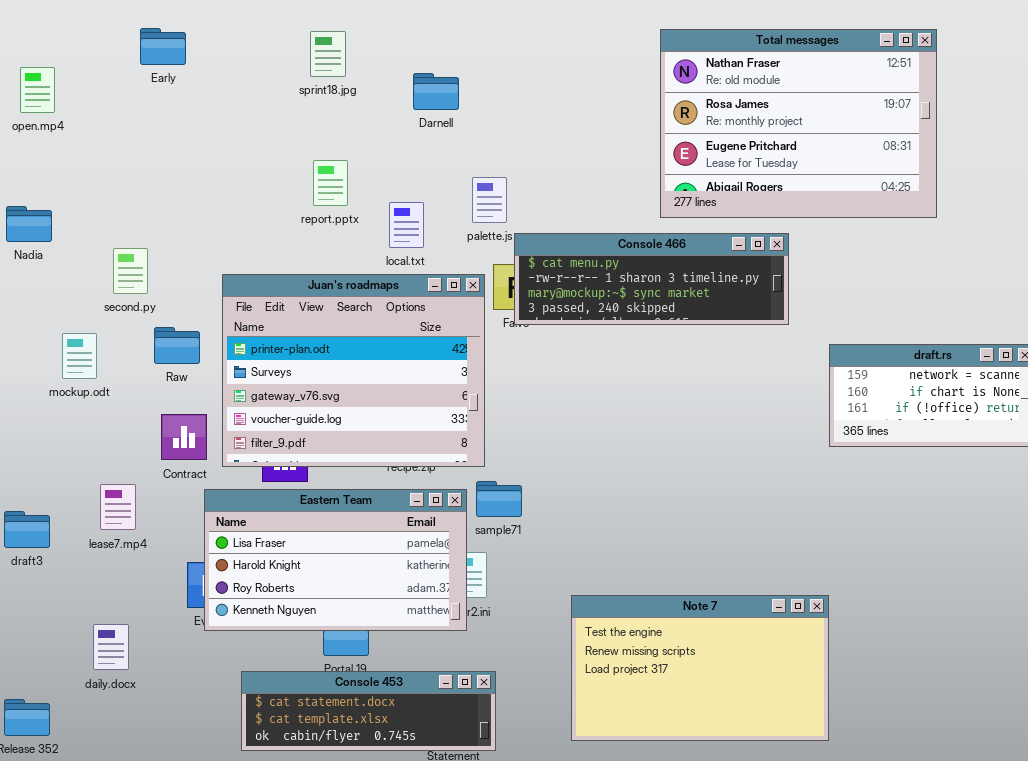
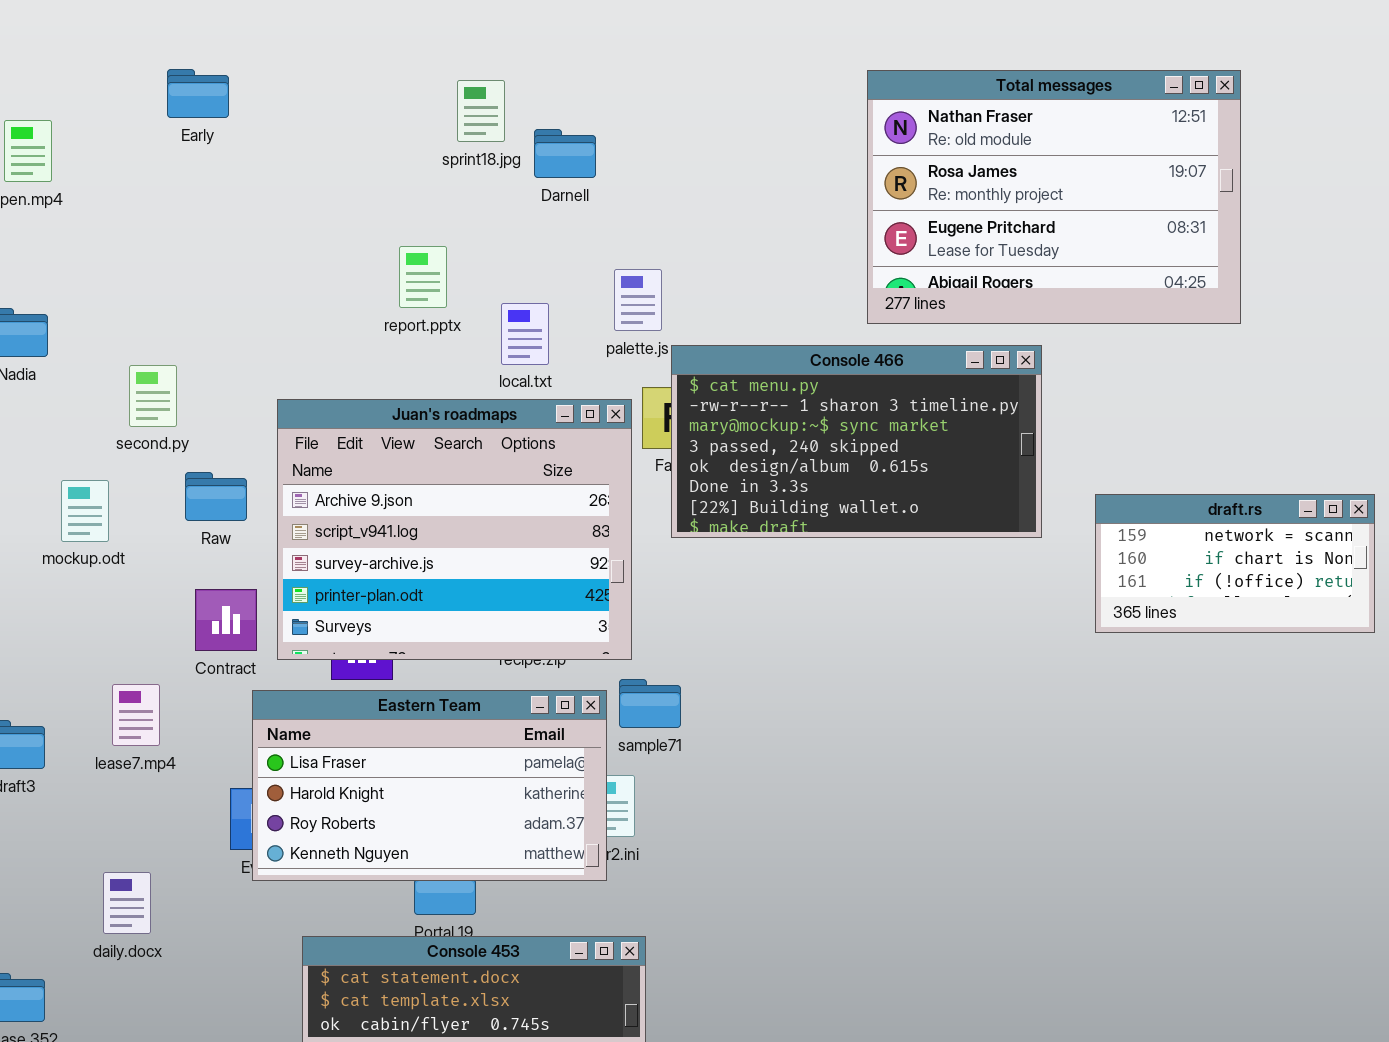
sprint18.jpg: [310,31,346,77] -> [457,80,505,142], moved
Console 466: [514,233,789,325] -> [671,345,1042,538], resized
Juan's roadmaps: [222,274,485,467] -> [277,399,632,660], scrolled up 3 rows
Note 7: [571,595,829,741] -> none, closed

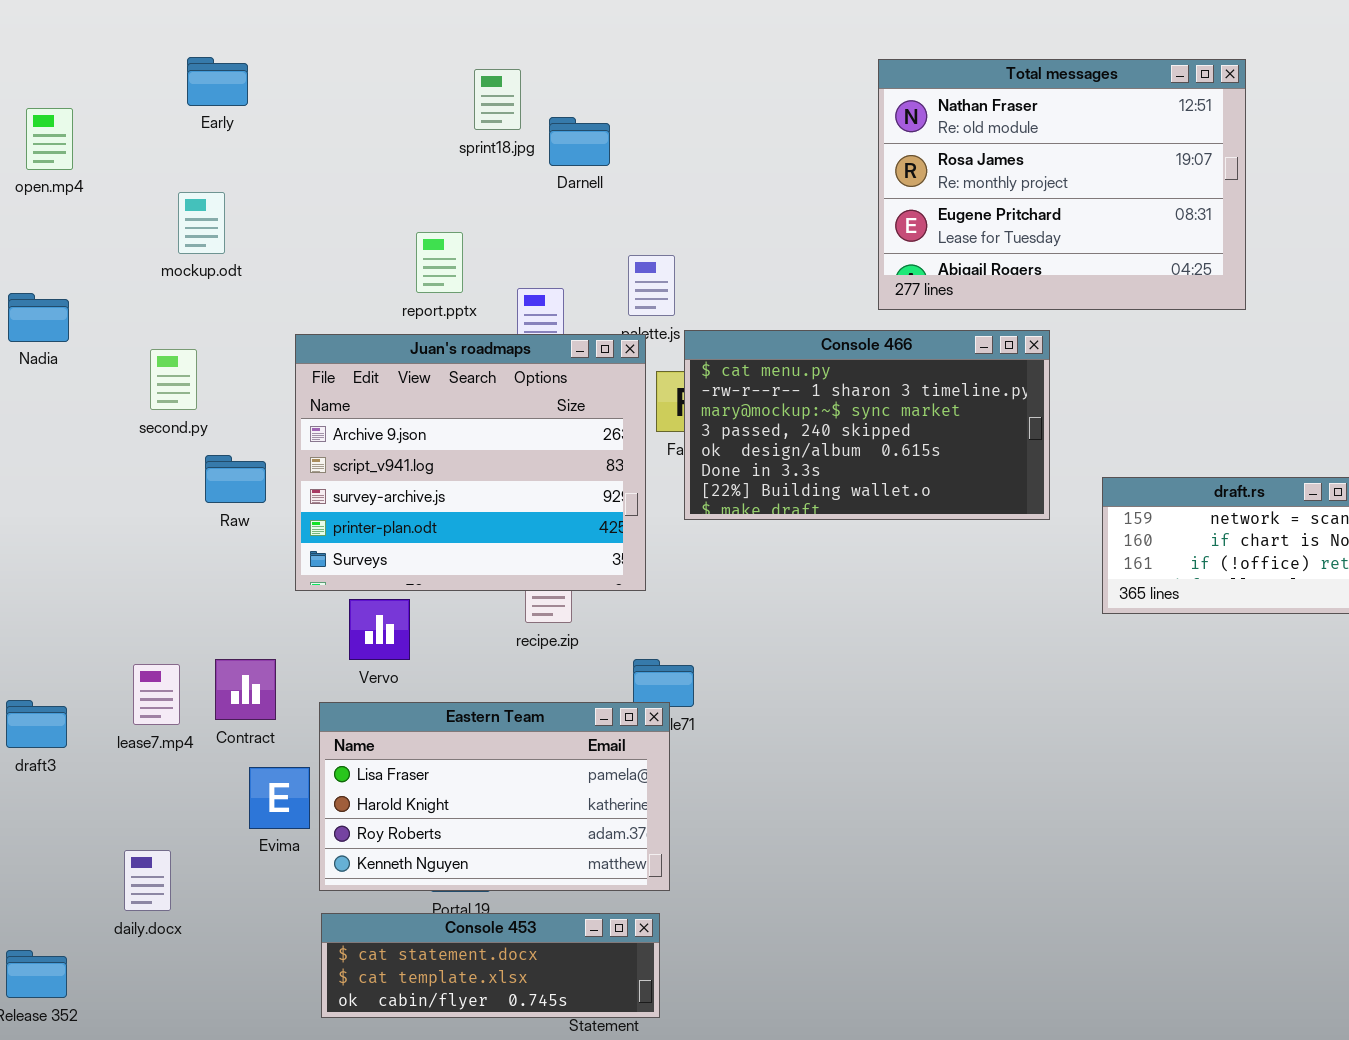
Juan's roadmaps: [277,399,632,660] -> [295,334,646,591], moved
mockup.odt: [61,480,109,542] -> [178,192,225,254], moved
Contract: [195,589,257,651] -> [215,659,276,720], moved
Eastern Team: [252,690,607,881] -> [319,702,670,891], moved

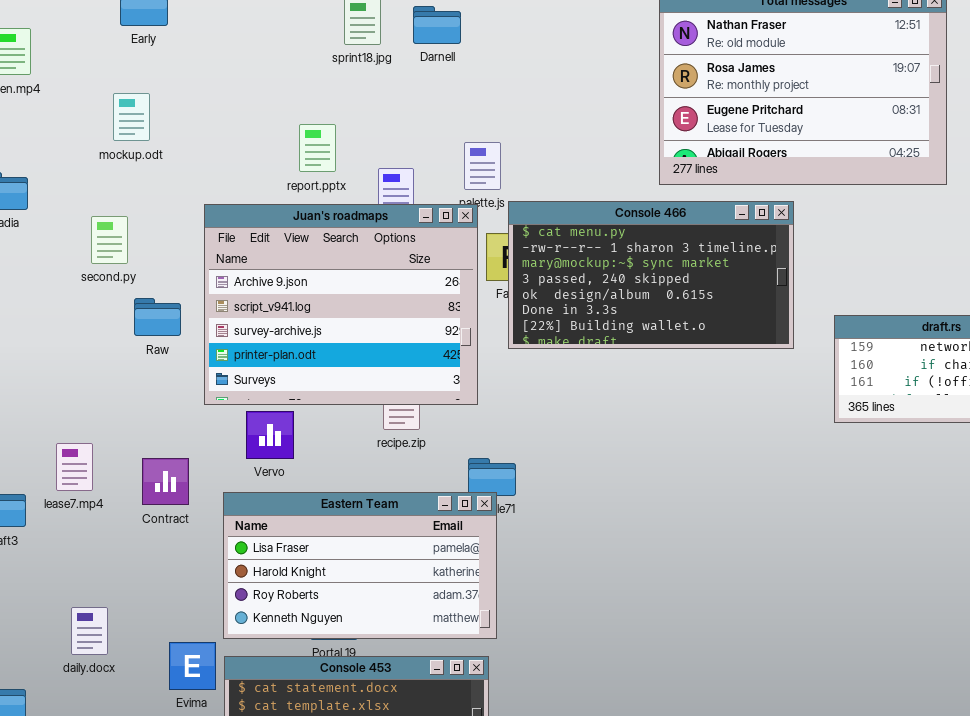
Darnell: [549,117,610,166] -> [413,6,461,44], moved
lease7.mp4: [133,664,180,725] -> [56,443,93,491], moved
Evima: [249,767,310,829] -> [169,642,216,690], moved

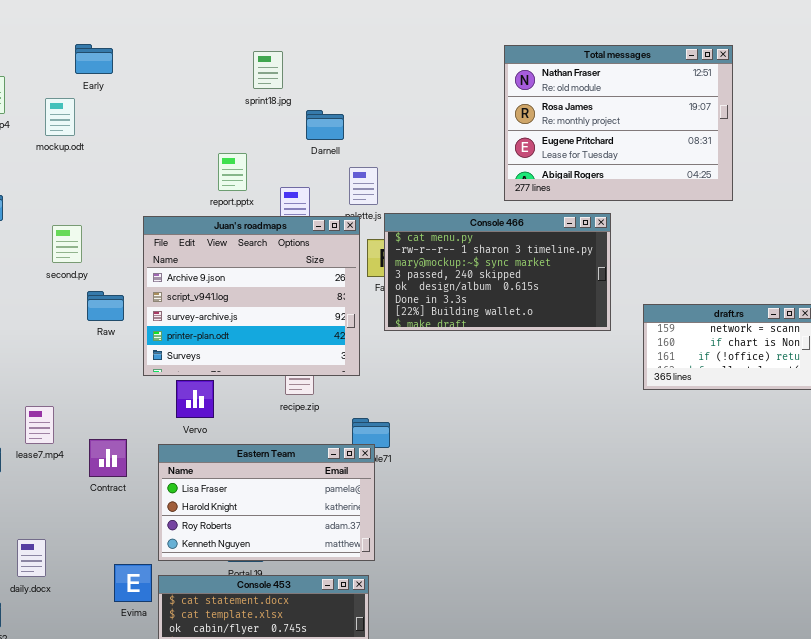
Darnell: [413,6,461,44] -> [306,110,344,140], moved
mockup.odt: [113,93,150,141] -> [45,98,75,136], moved
Contract: [142,458,189,505] -> [89,439,127,477], moved
daily.docx: [71,607,108,655] -> [17,539,46,577], moved

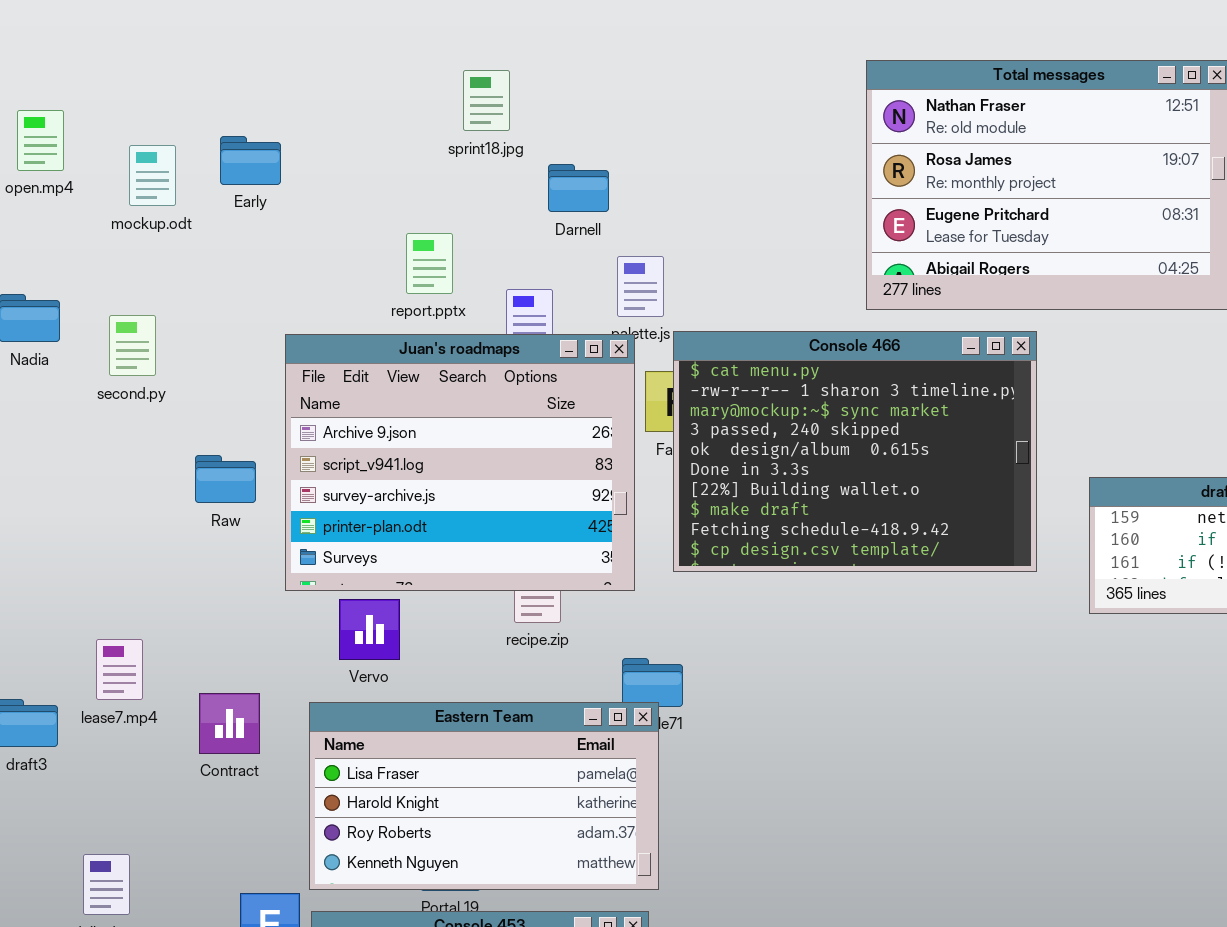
Early: [75,44,113,74] -> [220,136,281,185], moved
Console 466: [384,213,611,331] -> [673,331,1037,572], resized
second.py: [52,225,82,263] -> [109,315,156,376], moved

